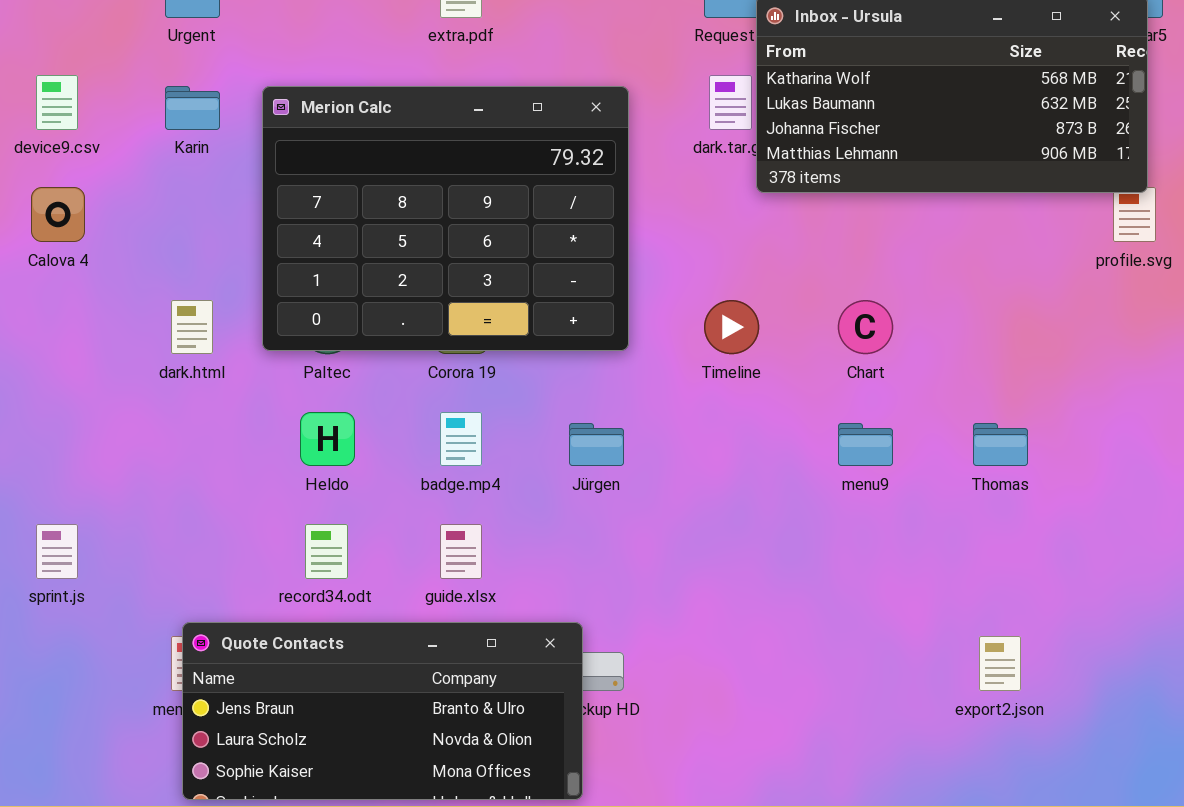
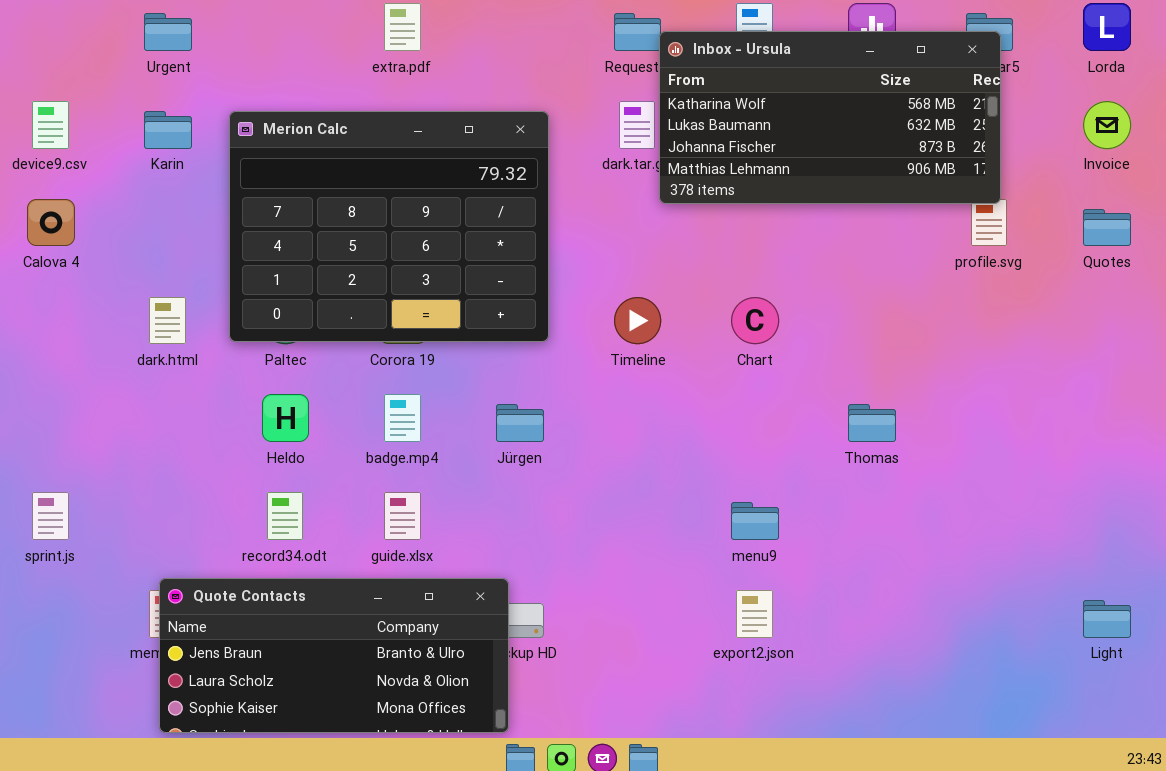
menu9: [838,423,893,466] -> [731,502,779,540], moved
export2.json: [979,636,1021,691] -> [736,590,773,638], moved

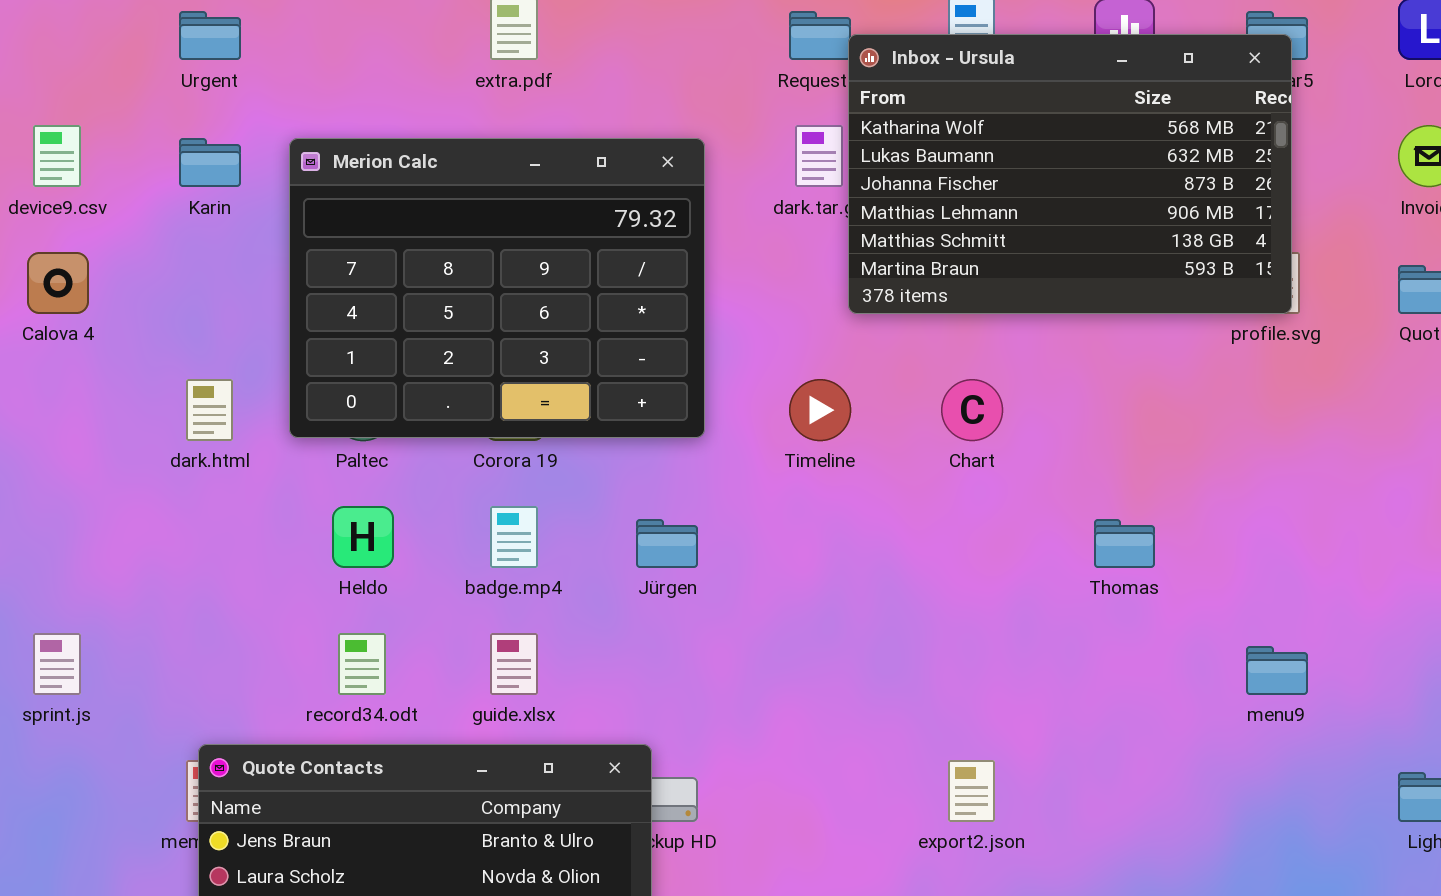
Inbox - Ursula: [659,31,1001,204] -> [848,34,1292,314], resized
menu9: [731,502,779,540] -> [1246,646,1308,695], moved

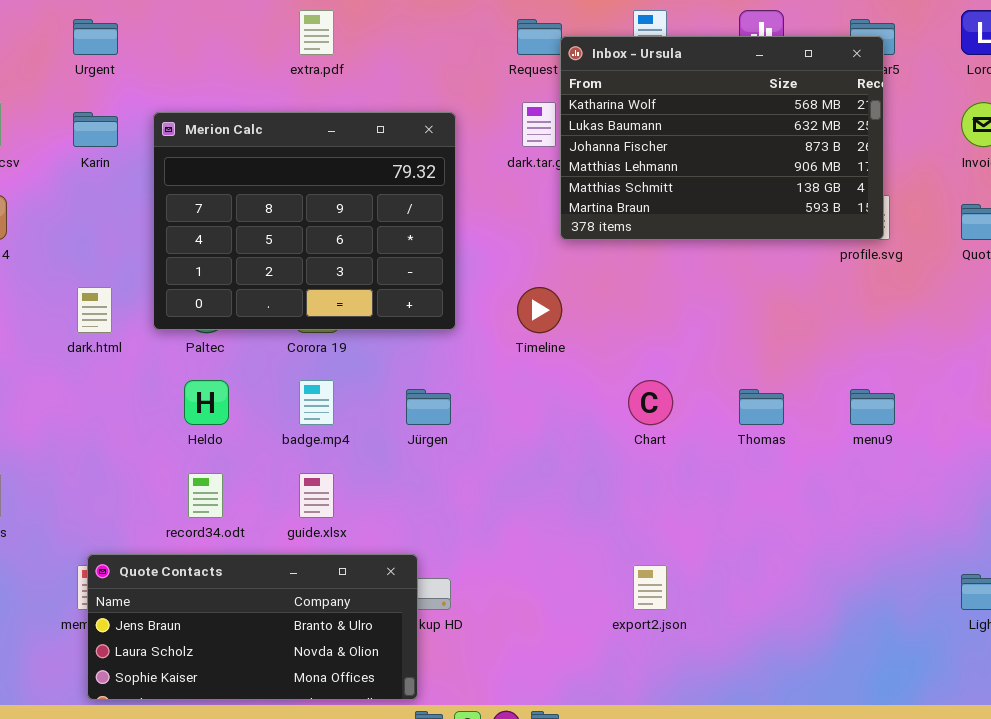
Chart: [941,379,1003,441] -> [628,380,673,425], moved
menu9: [1246,646,1308,695] -> [850,389,895,425], moved

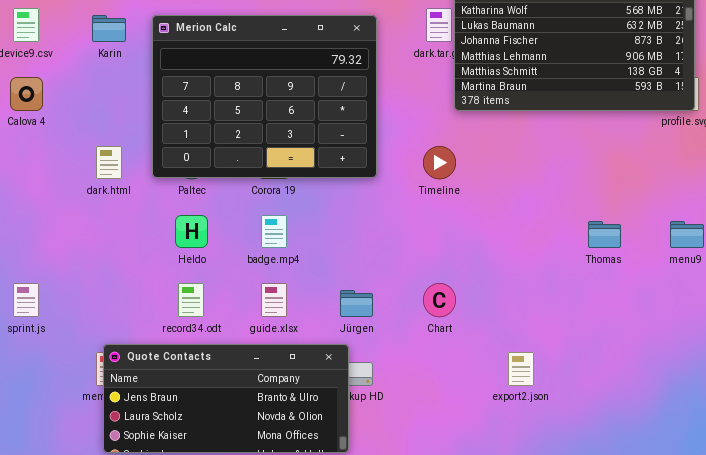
Chart: [628,380,673,425] -> [423,283,456,317], moved
Jürgen: [406,389,451,425] -> [340,290,373,317], moved

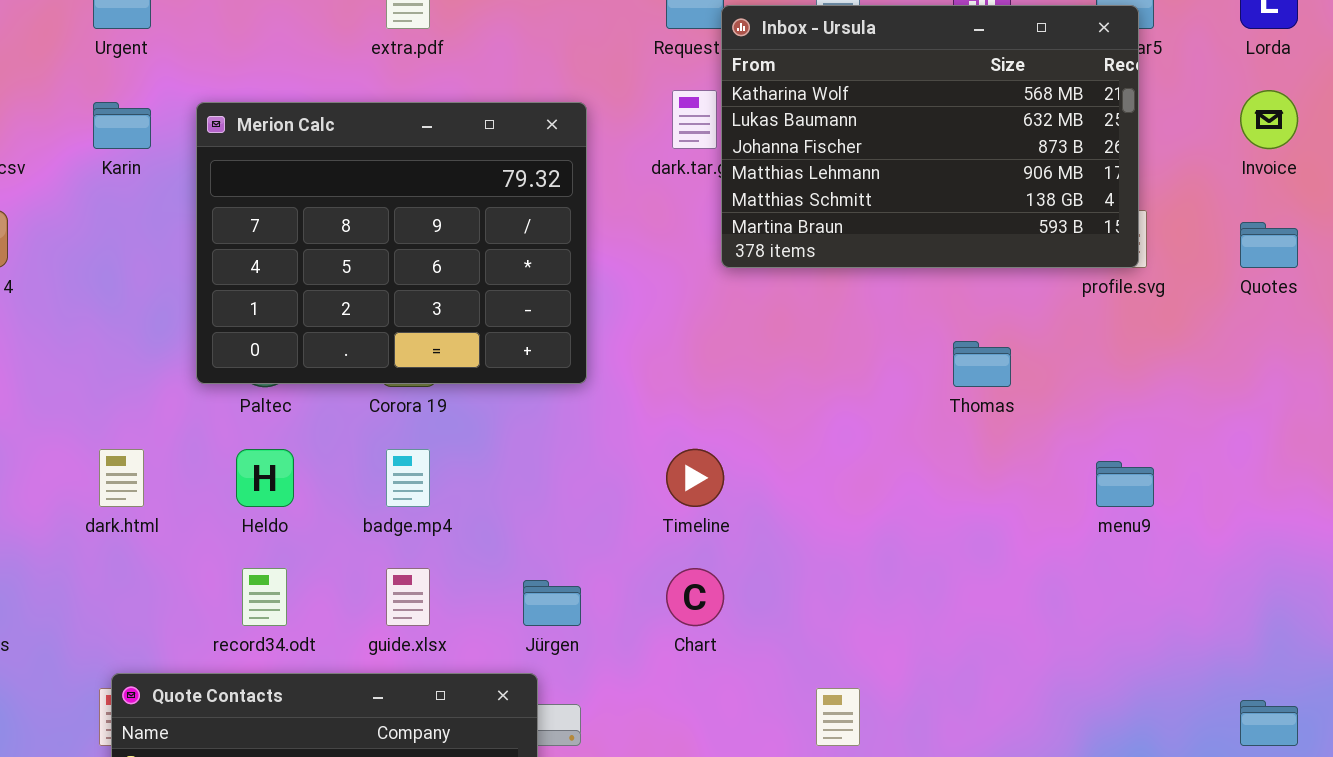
dark.html: [96,146,122,179] -> [99,449,144,507], moved
Timeline: [423,146,456,179] -> [666,449,724,507], moved
Thomas: [588,221,621,248] -> [953,341,1011,387], moved

